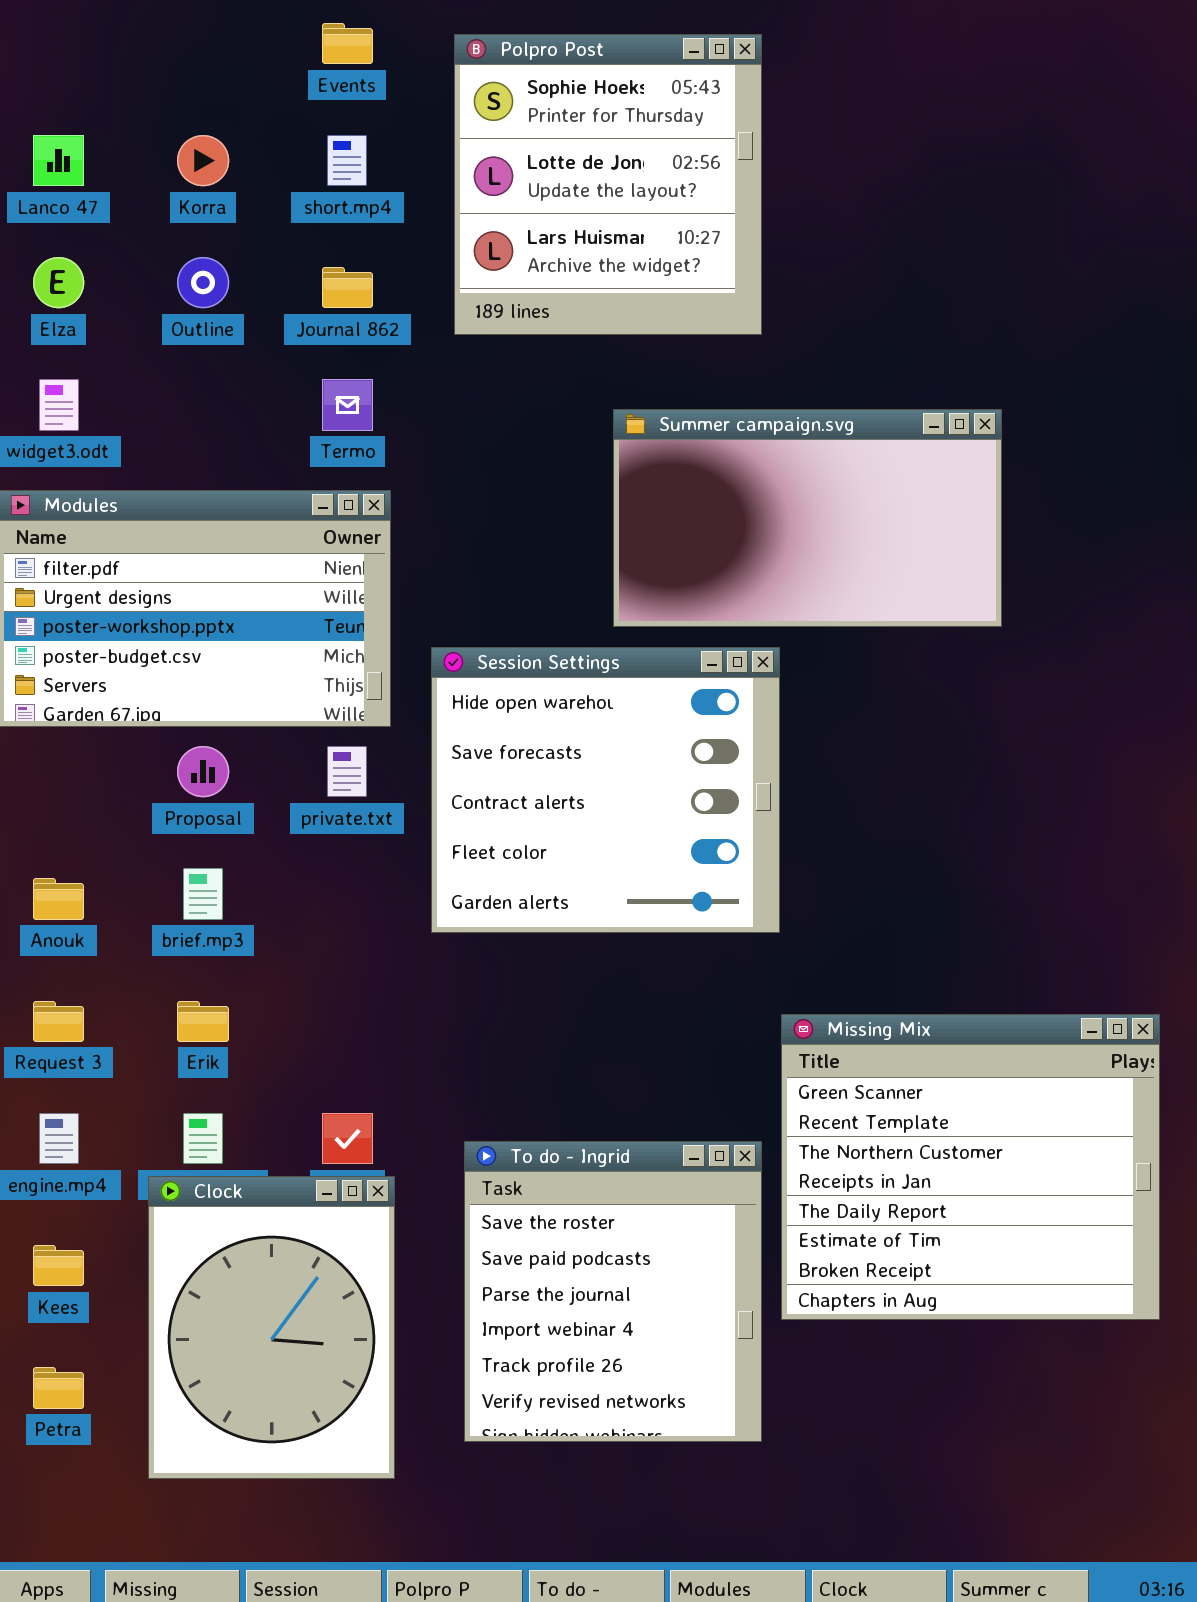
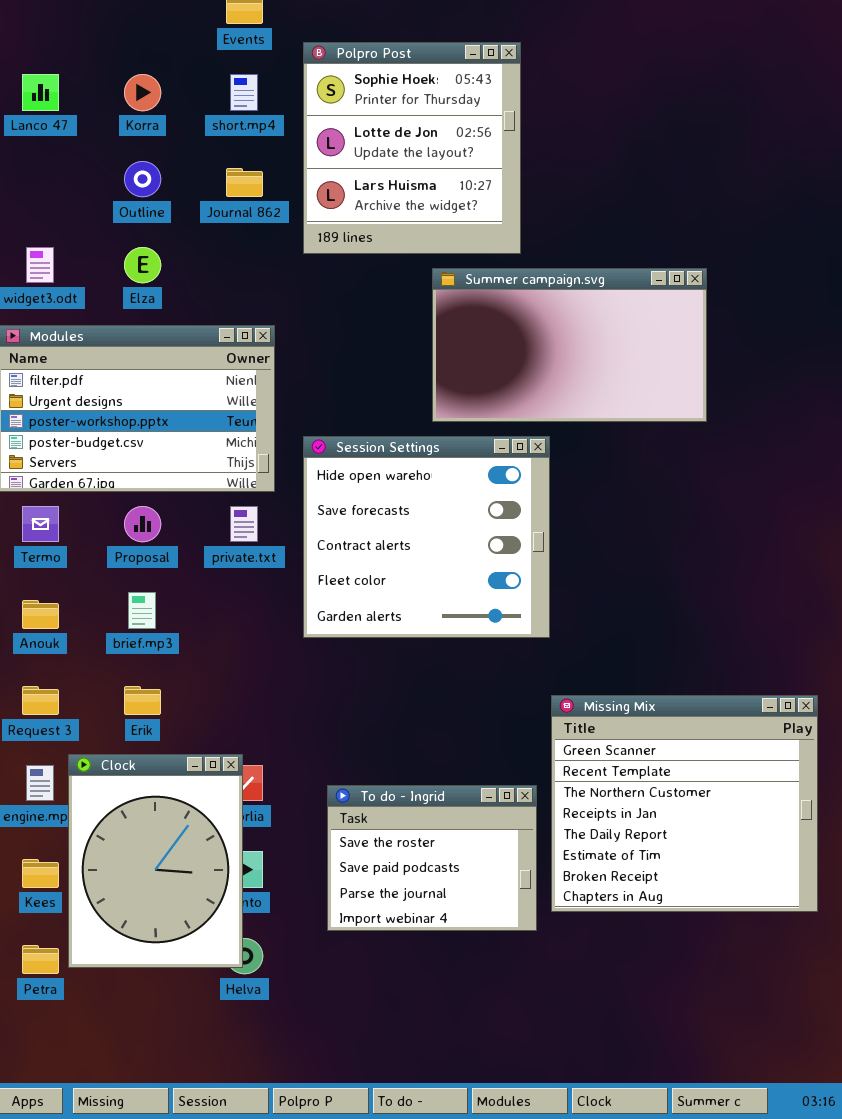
Polpro Post: [454,34,762,335] -> [303,42,521,254], moved
Elza: [33,257,84,308] -> [124,247,161,283], moved
Termo: [322,379,373,431] -> [22,506,59,542], moved
To do - Ingrid: [464,1141,762,1442] -> [327,785,537,931], resized
Clock: [148,1176,395,1479] -> [68,754,243,968], moved

